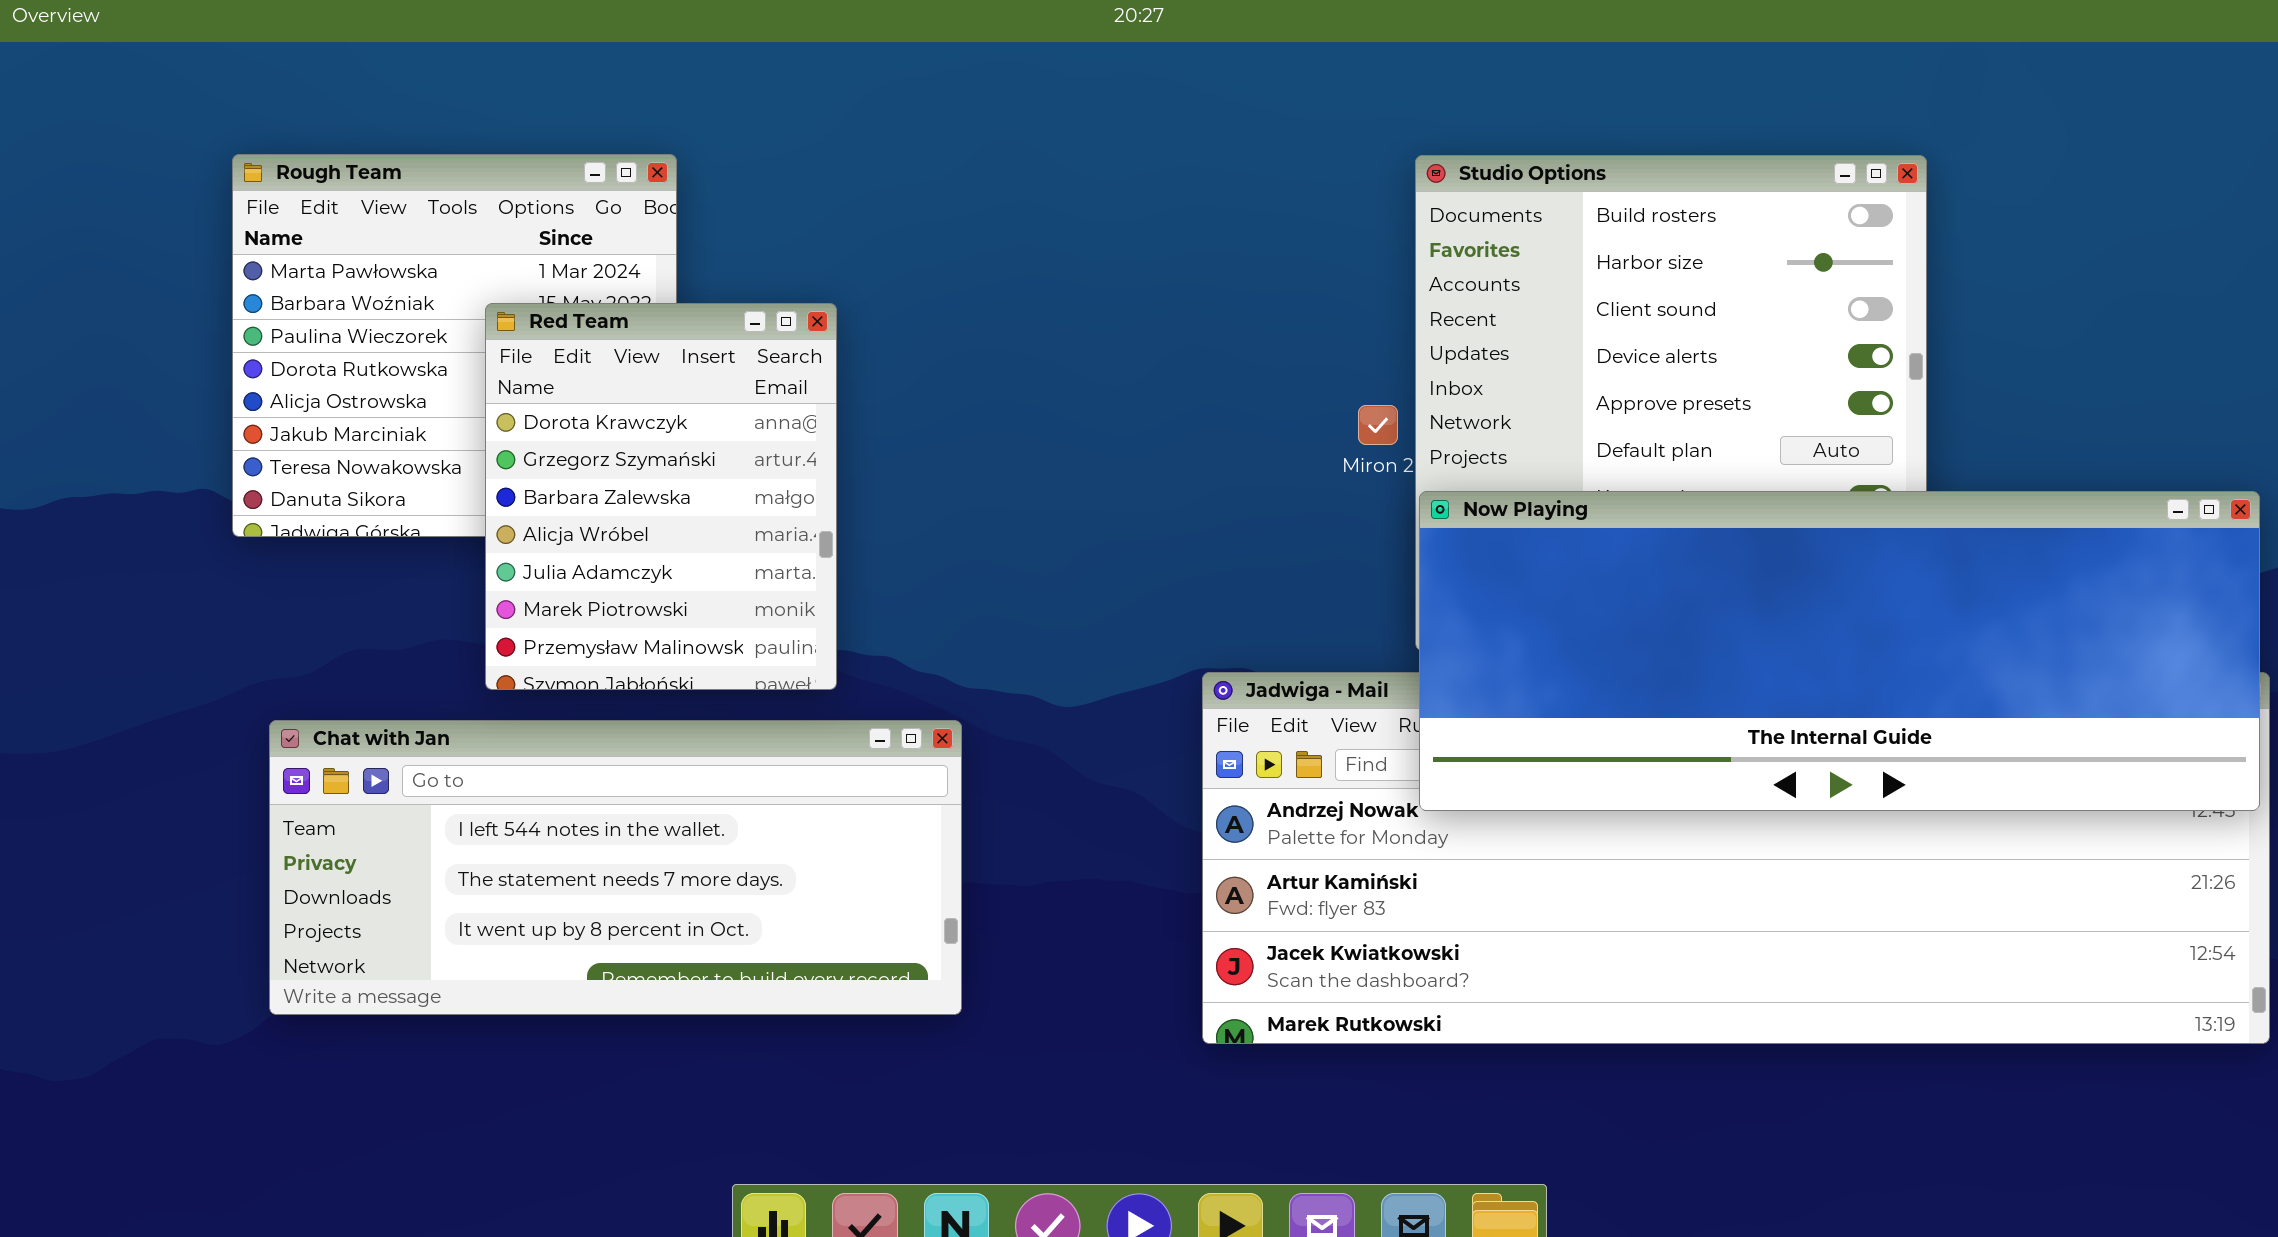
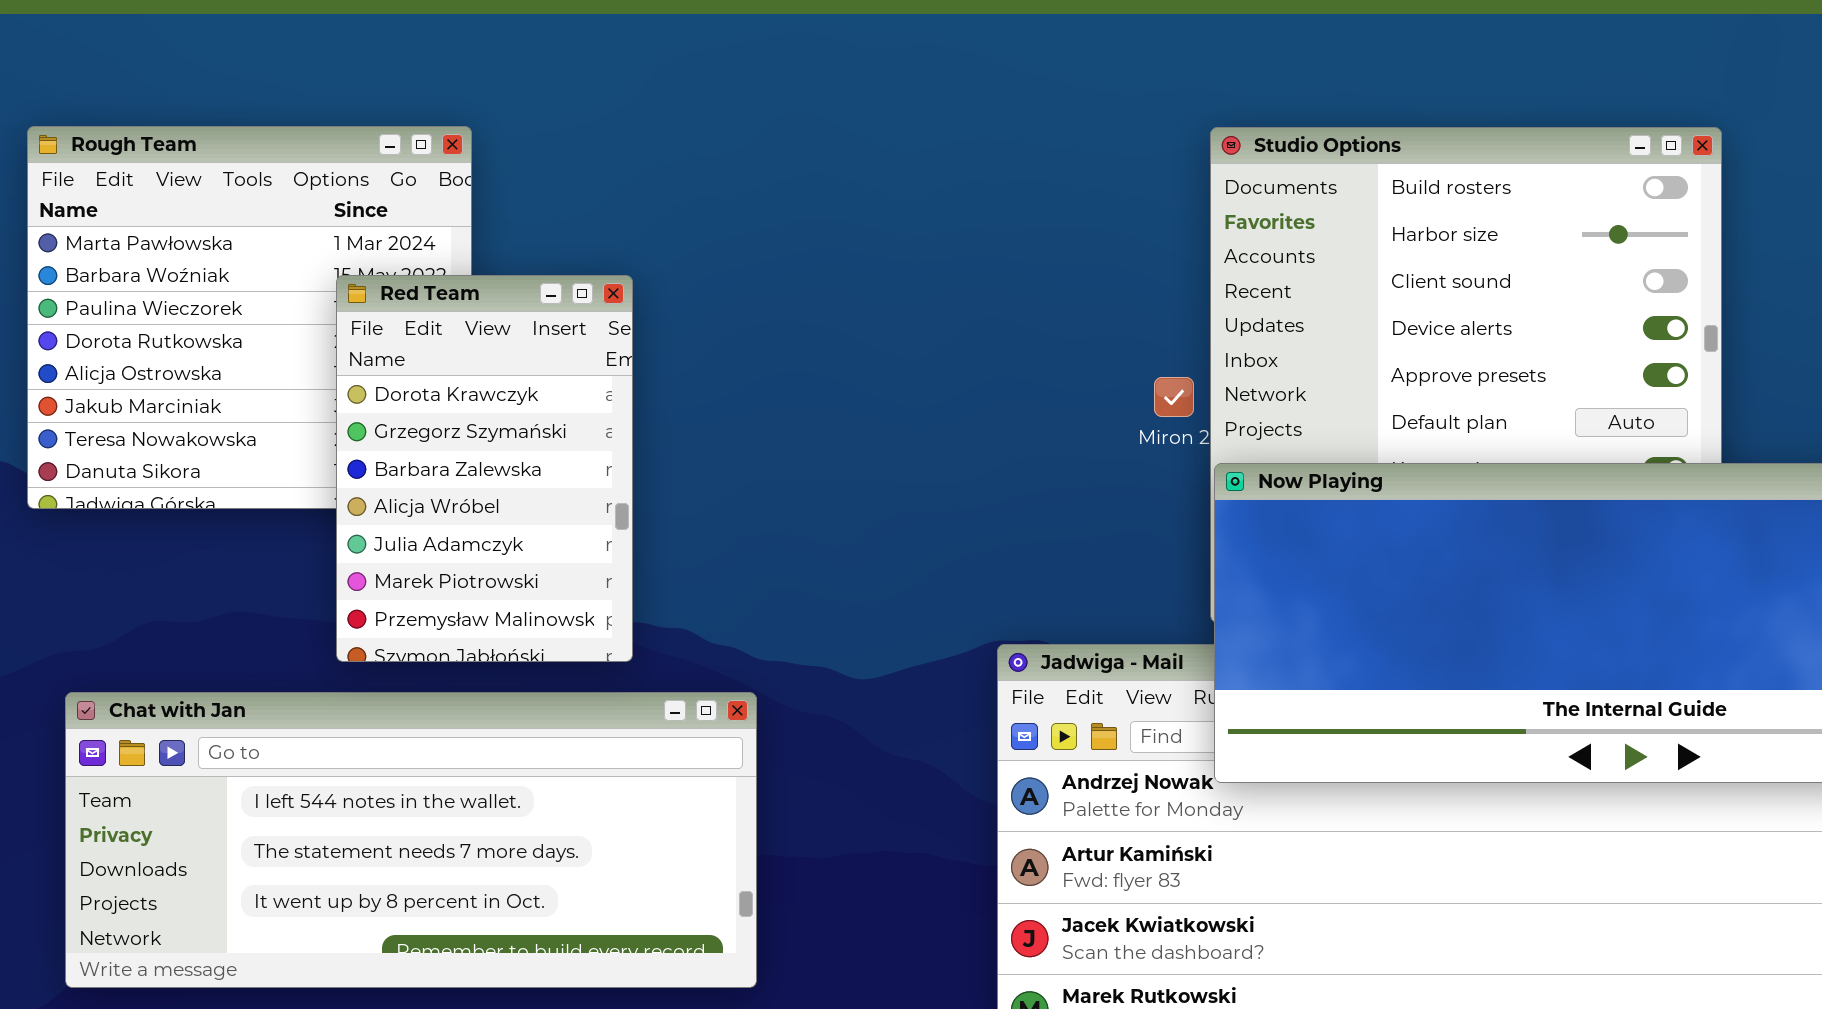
Red Team: [485,303,837,690] -> [336,275,633,662], resized

